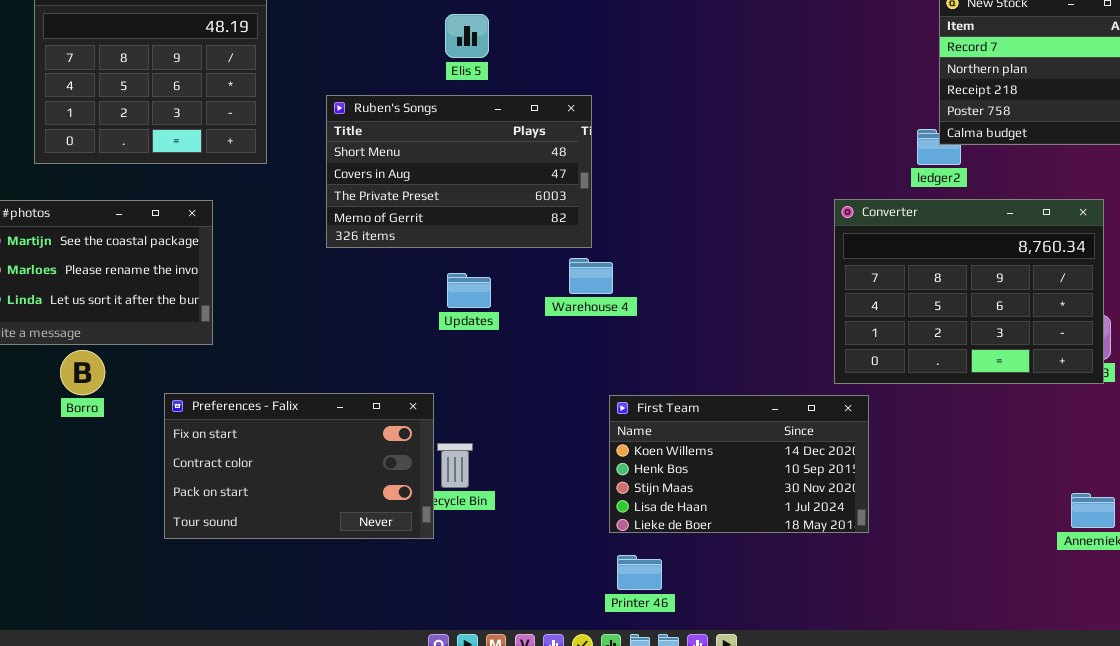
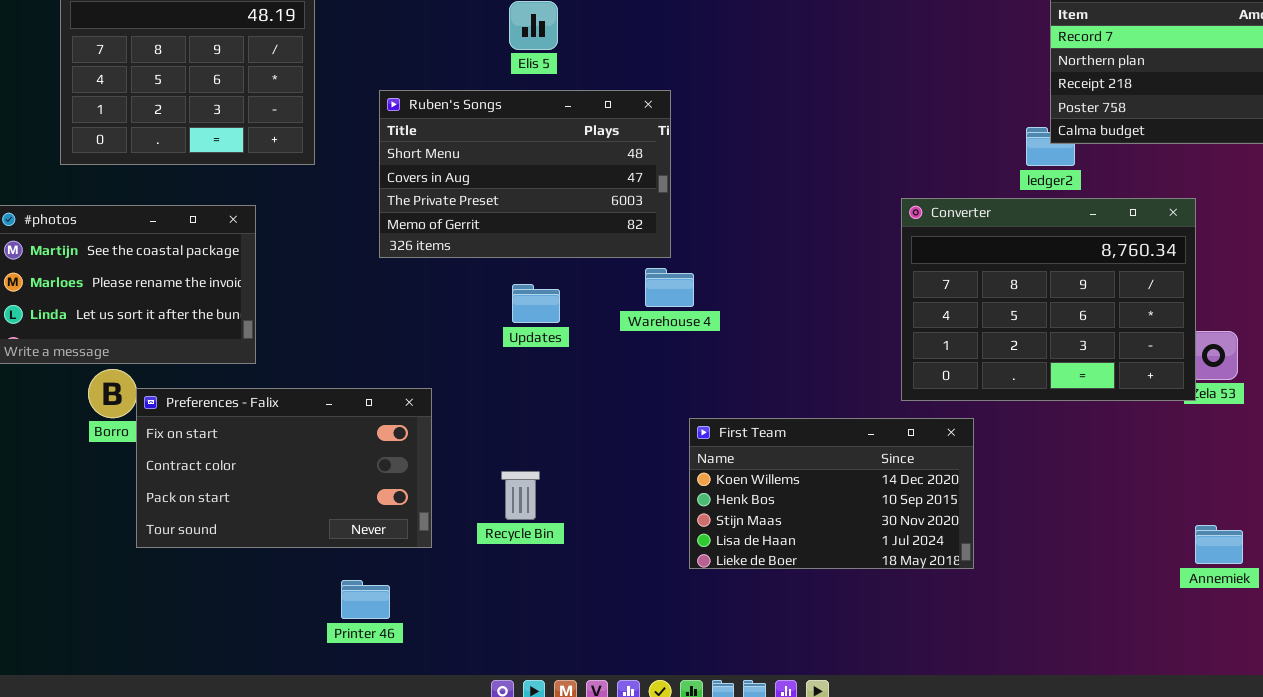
Converter: [834,199,1104,384] -> [901,198,1196,401], moved
Preferences - Falix: [164,393,434,539] -> [136,388,432,548], moved
Printer 46: [617,555,662,590] -> [341,580,390,619], moved

